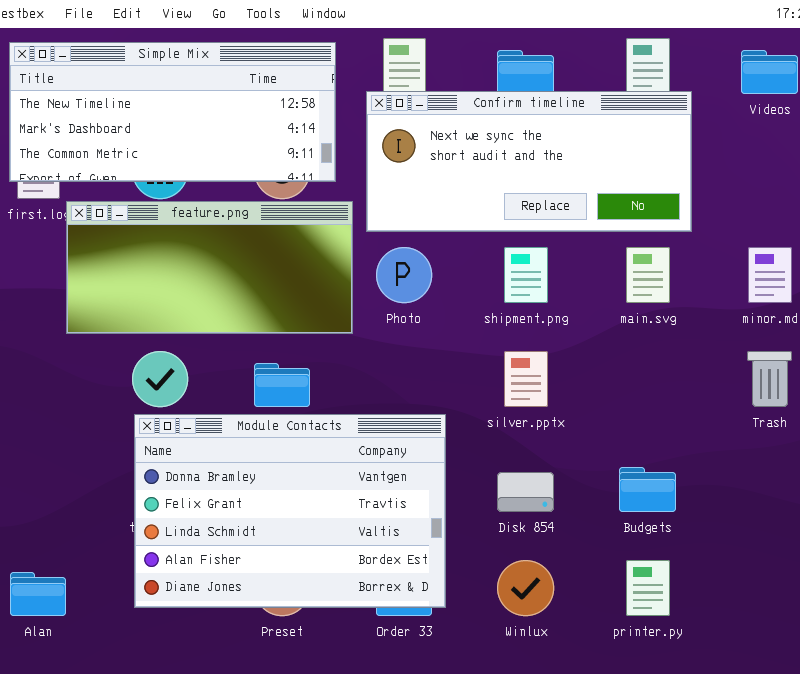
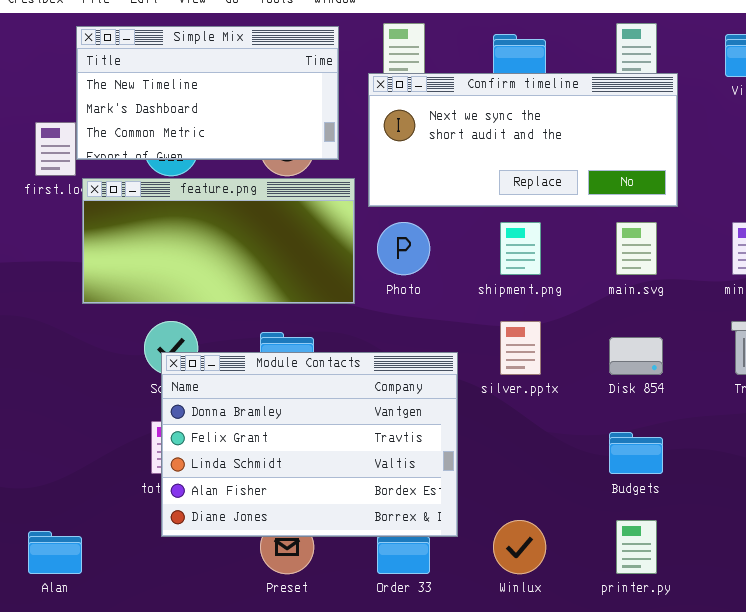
Simple Mix: [9,42,336,182] -> [76,26,339,160], resized
Module Contacts: [134,414,446,608] -> [161,352,458,537], moved
Disk 854: [497,472,554,512] -> [609,337,663,375], moved

